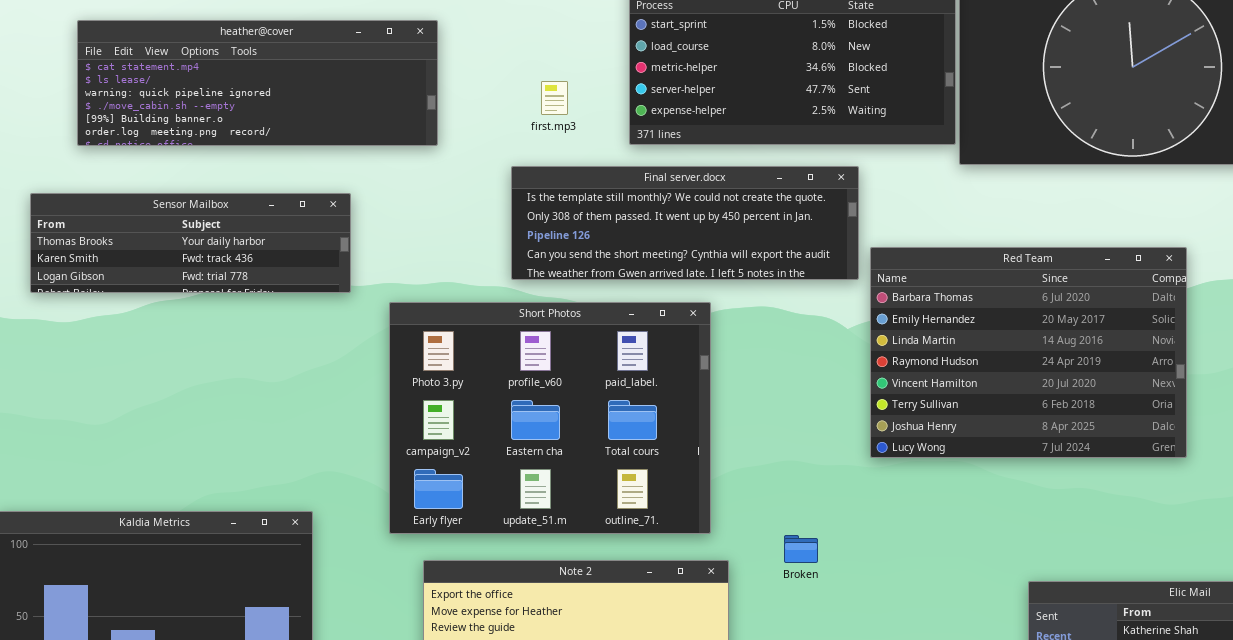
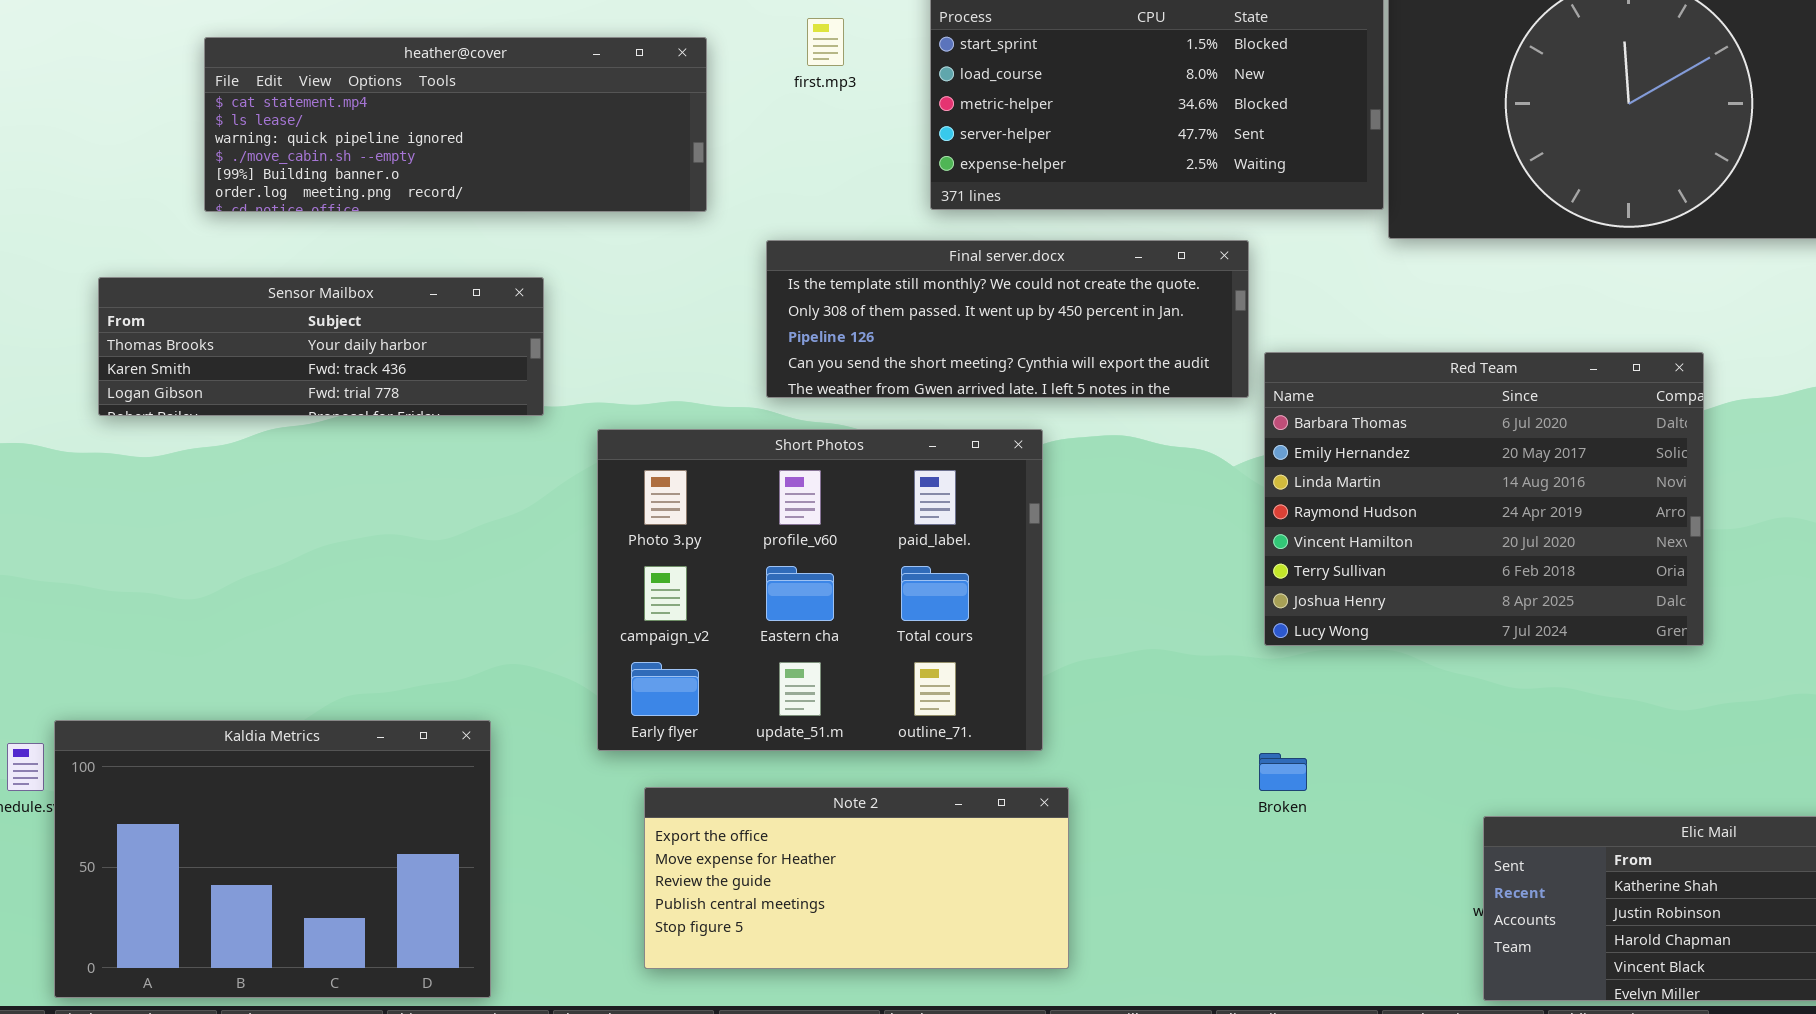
heather@cover: [77,20,438,146] -> [204,37,707,212], moved
first.mp3: [541,81,568,115] -> [807,18,844,66], moved
Broken: [784,535,818,563] -> [1259,753,1307,791], moved

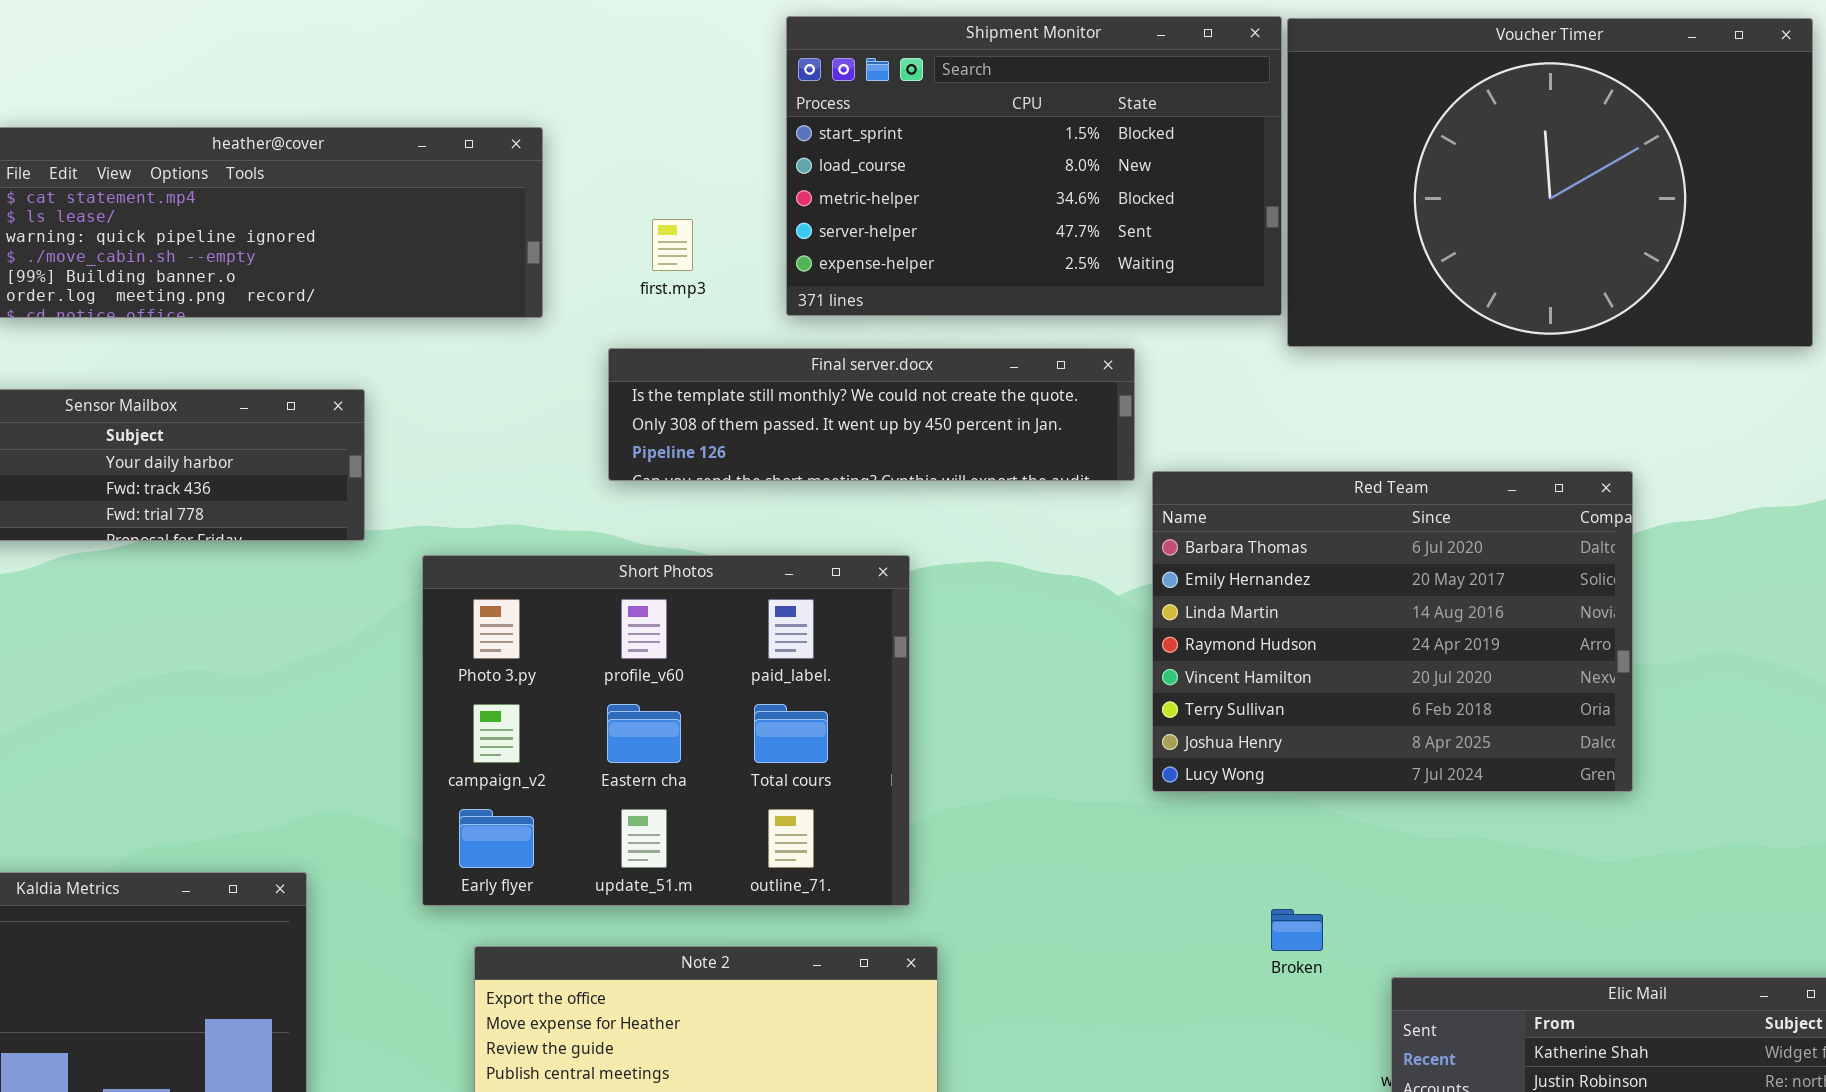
first.mp3: [807,18,844,66] -> [652,219,693,271], moved
Final server.docx: [766,240,1249,398] -> [608,348,1135,481], resized
Broken: [1259,753,1307,791] -> [1271,909,1323,951], moved

